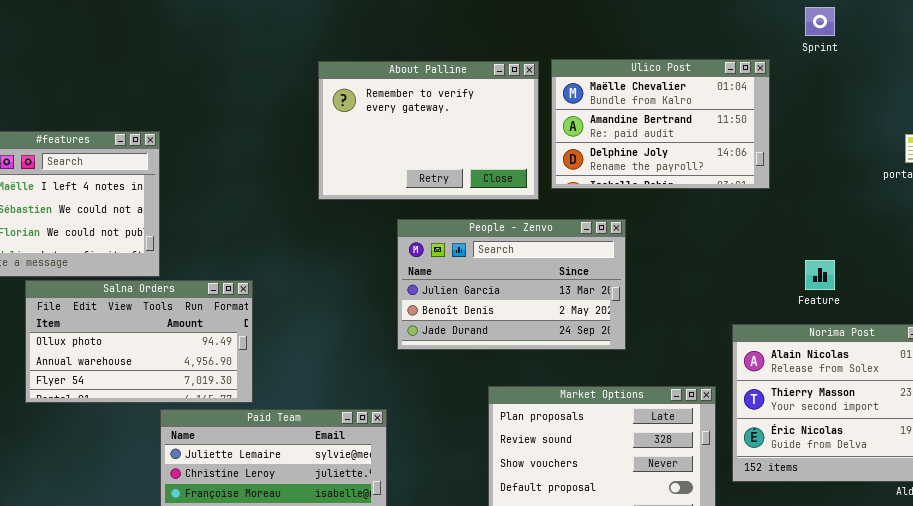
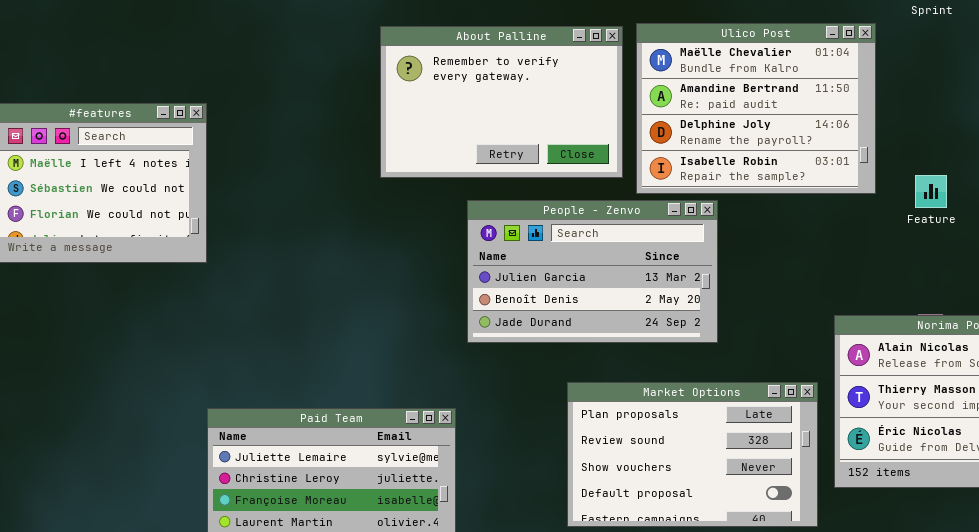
Ulico Post: [551,59,770,189] -> [636,23,876,194], resized
Feature: [805,260,835,290] -> [915,175,947,208], moved
Salna Orders: [25,280,253,403] -> none, closed

